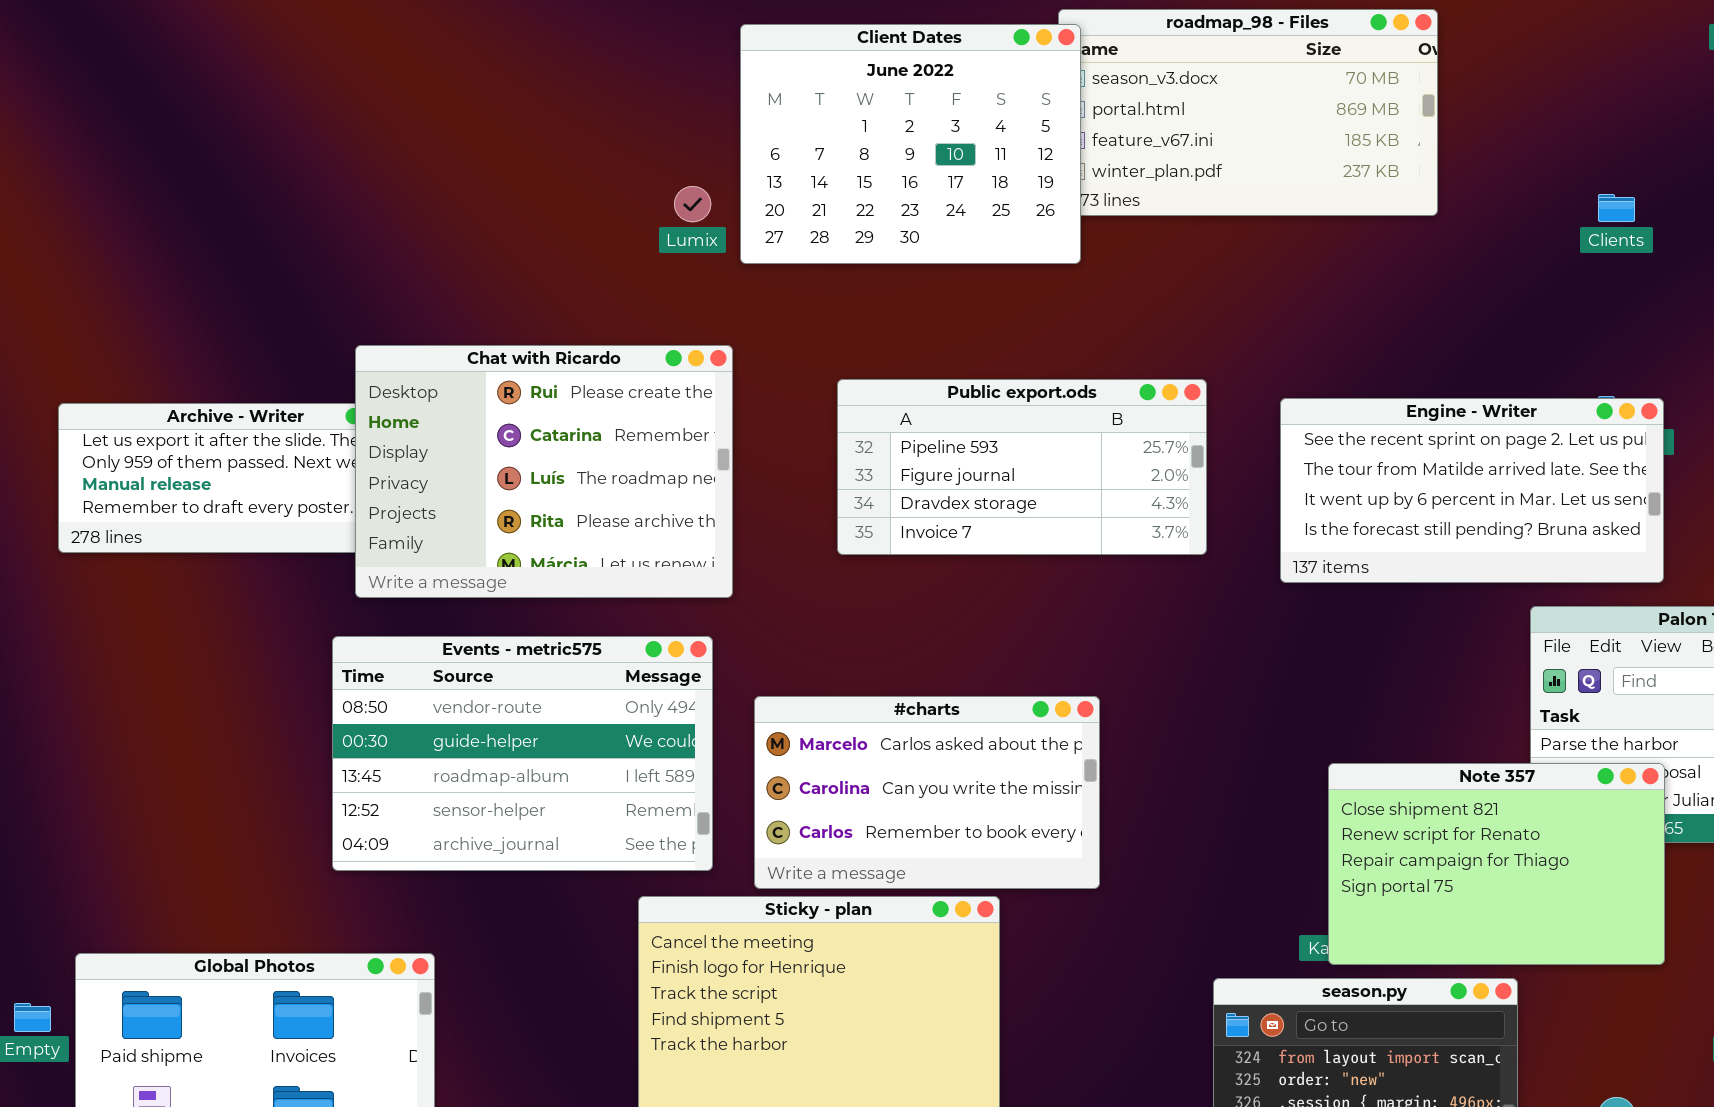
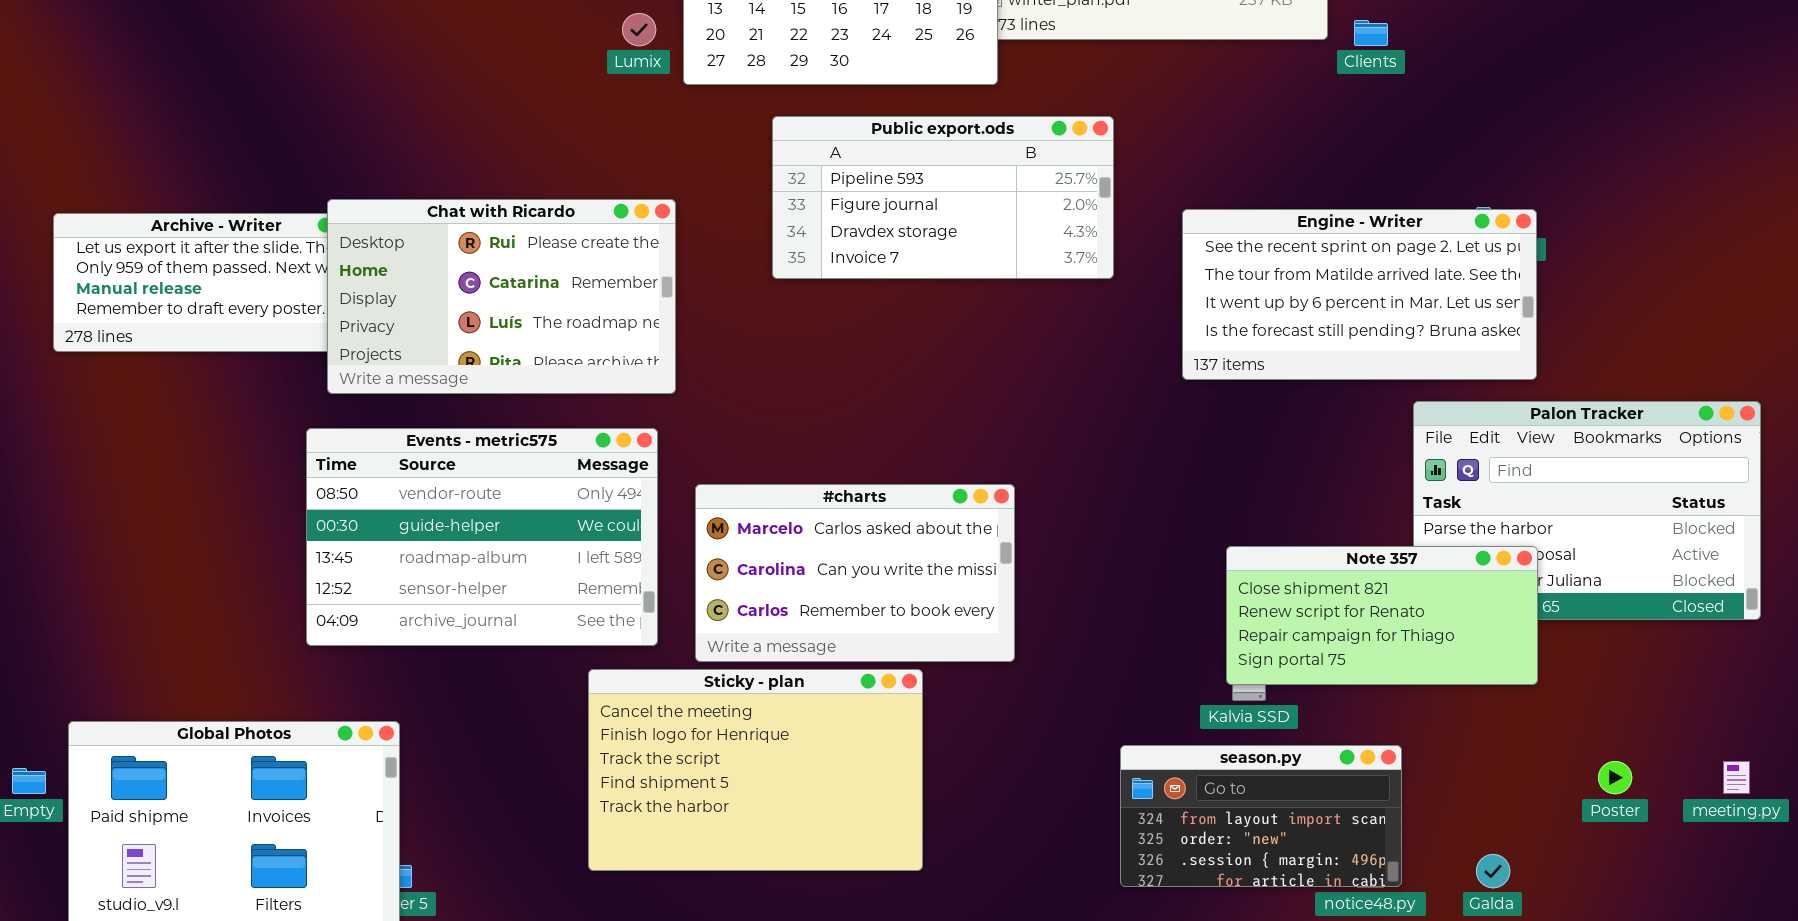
Clients: [1598,194,1635,222] -> [1354,20,1388,46], moved
Chat with Ricardo: [355,345,733,598] -> [327,199,676,394], resized
Public export.ods: [837,379,1207,555] -> [772,116,1114,279], moved
Note 357: [1328,763,1665,965] -> [1226,546,1538,685], resized

